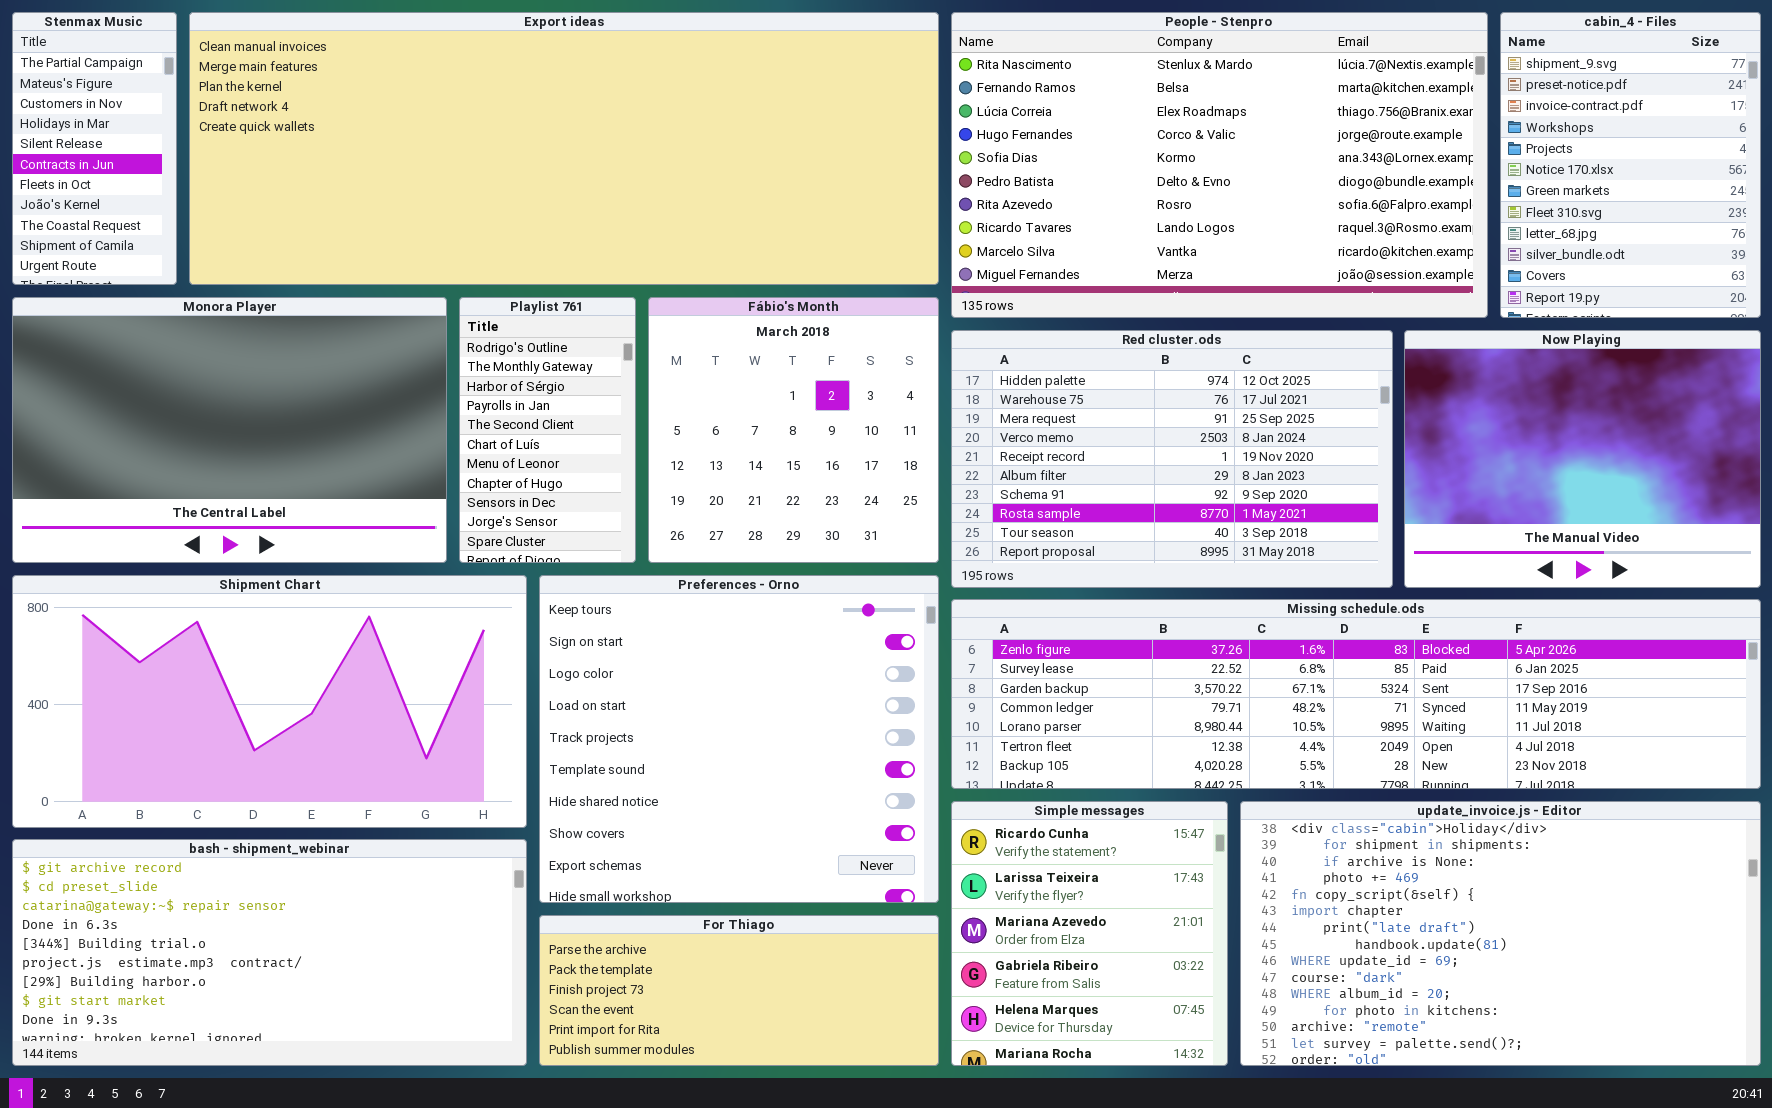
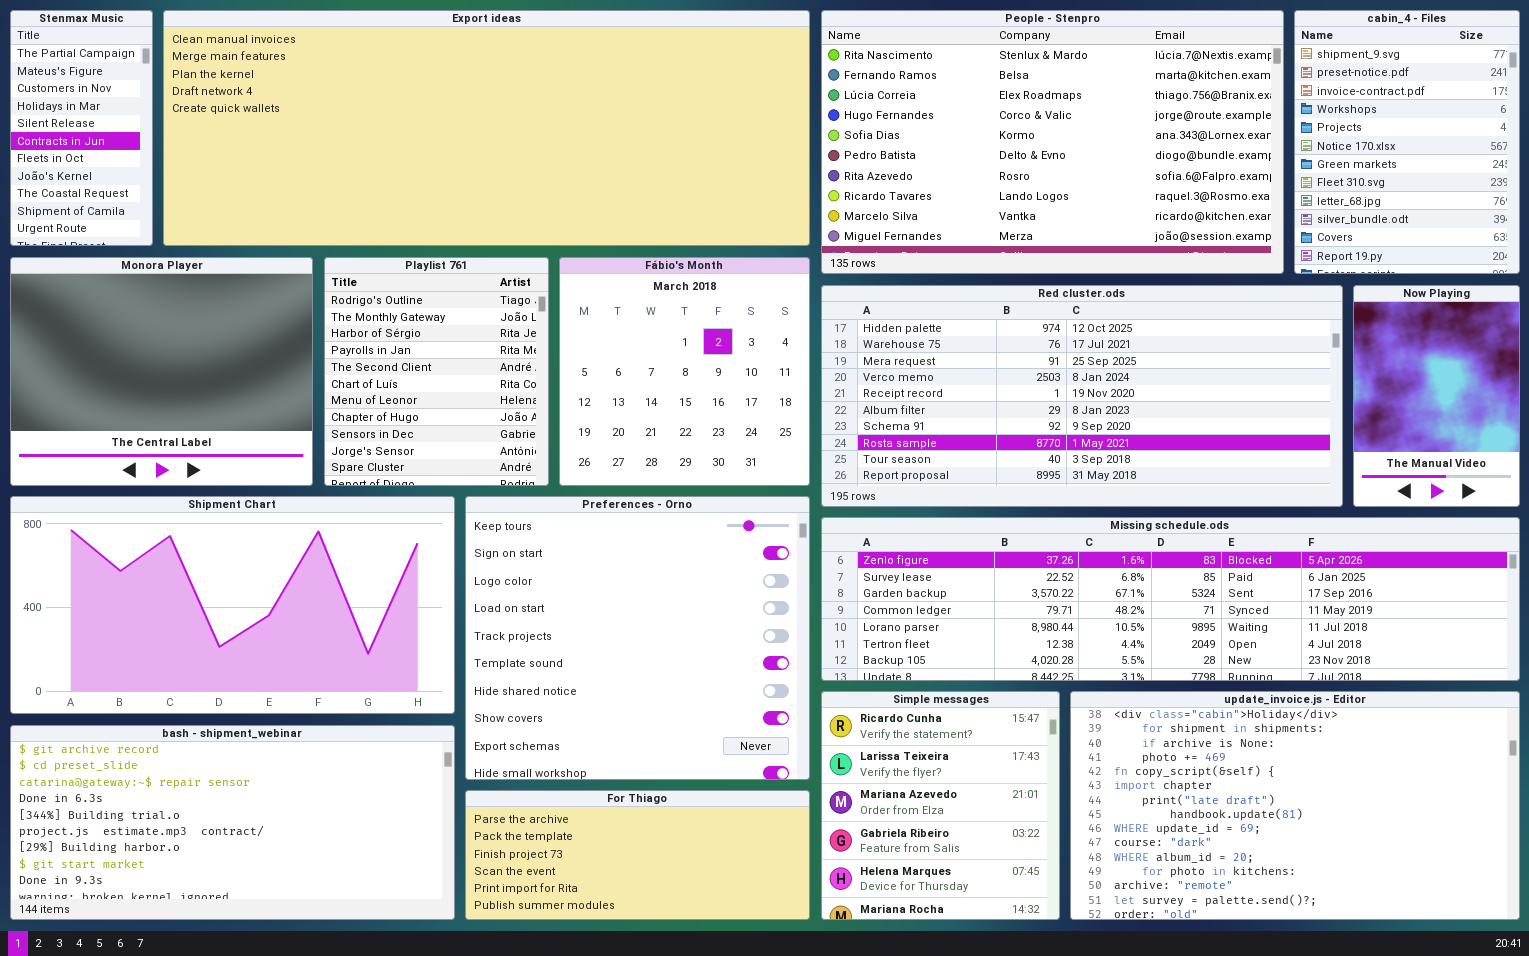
Monora Player: [12,297,447,563] -> [10,257,313,486], resized
Playlist 761: [459,297,636,563] -> [324,257,549,486], resized
Red cluster.ods: [951,330,1393,588] -> [821,285,1343,507], resized
Now Playing: [1404,330,1761,588] -> [1353,285,1520,507], resized

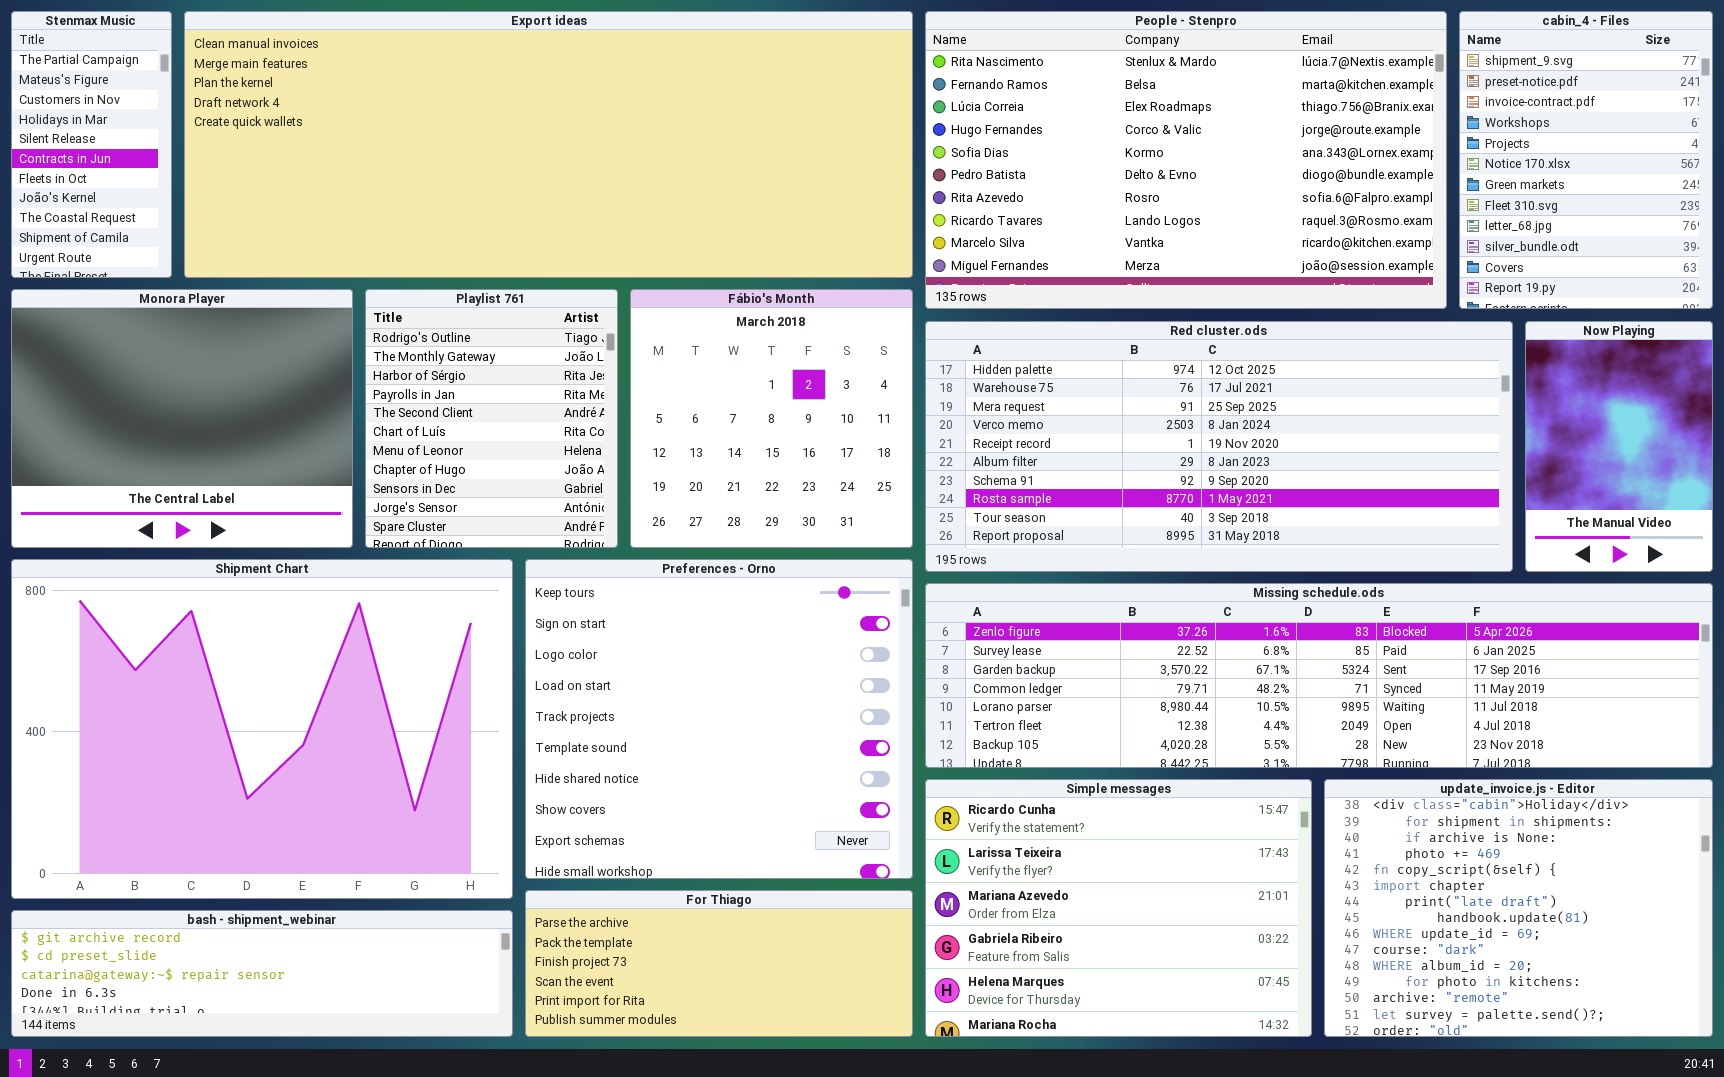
Shipment Chart: [10,496,455,714] -> [11,559,513,899], resized
Simple messages: [821,691,1060,920] -> [925,779,1312,1037], resized
update_invoice.js - Editor: [1070,691,1520,920] -> [1324,779,1713,1037], resized
bash - shipment_webinar: [10,725,455,920] -> [11,910,513,1037], resized

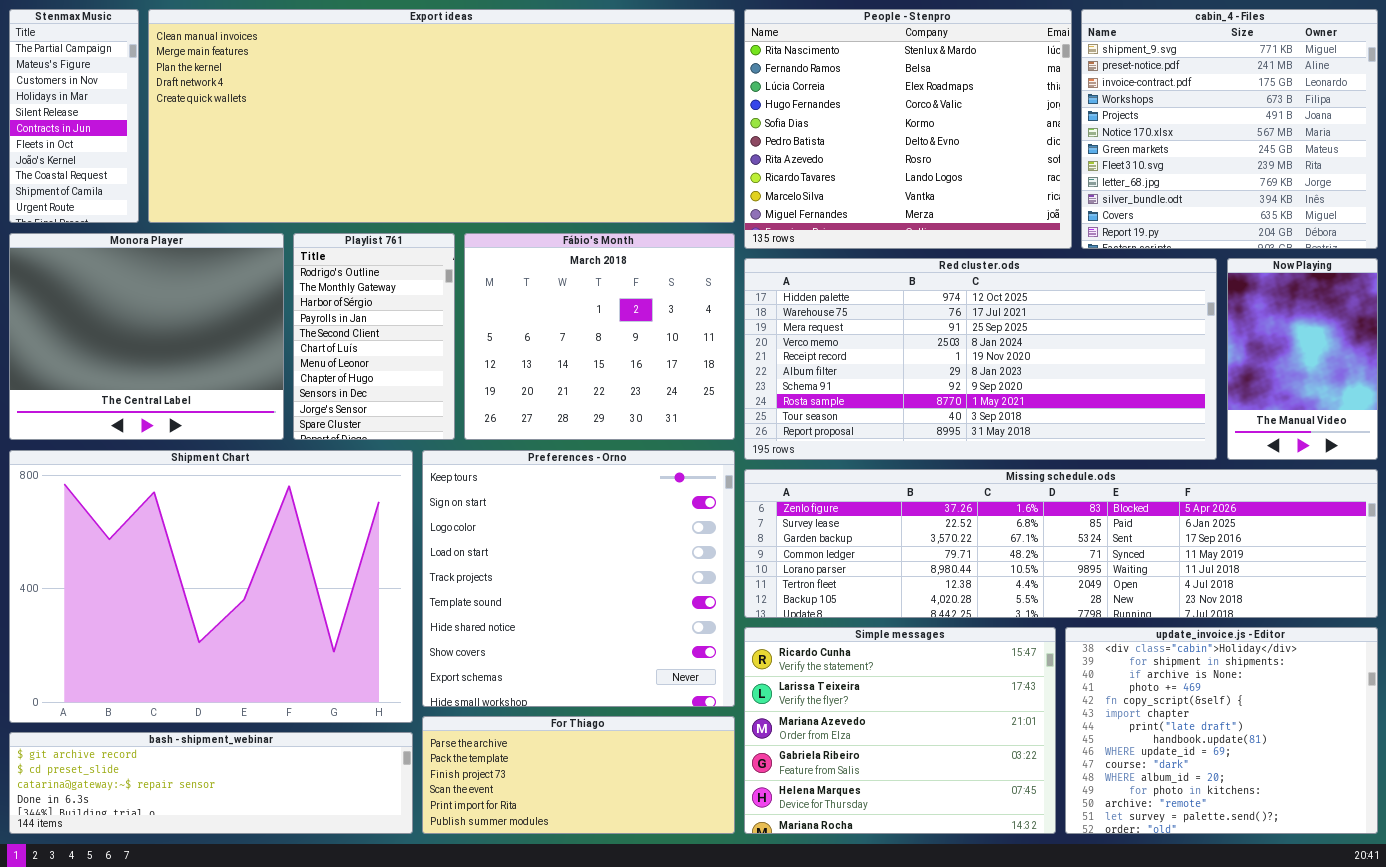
People - Stenpro: [925,11,1447,309] -> [744,9,1072,249], resized
cabin_4 - Files: [1459,11,1713,309] -> [1081,9,1378,249], resized
Playlist 761: [365,289,618,548] -> [293,233,455,440], resized
Fábio's Month: [630,289,913,548] -> [464,233,735,440], resized

